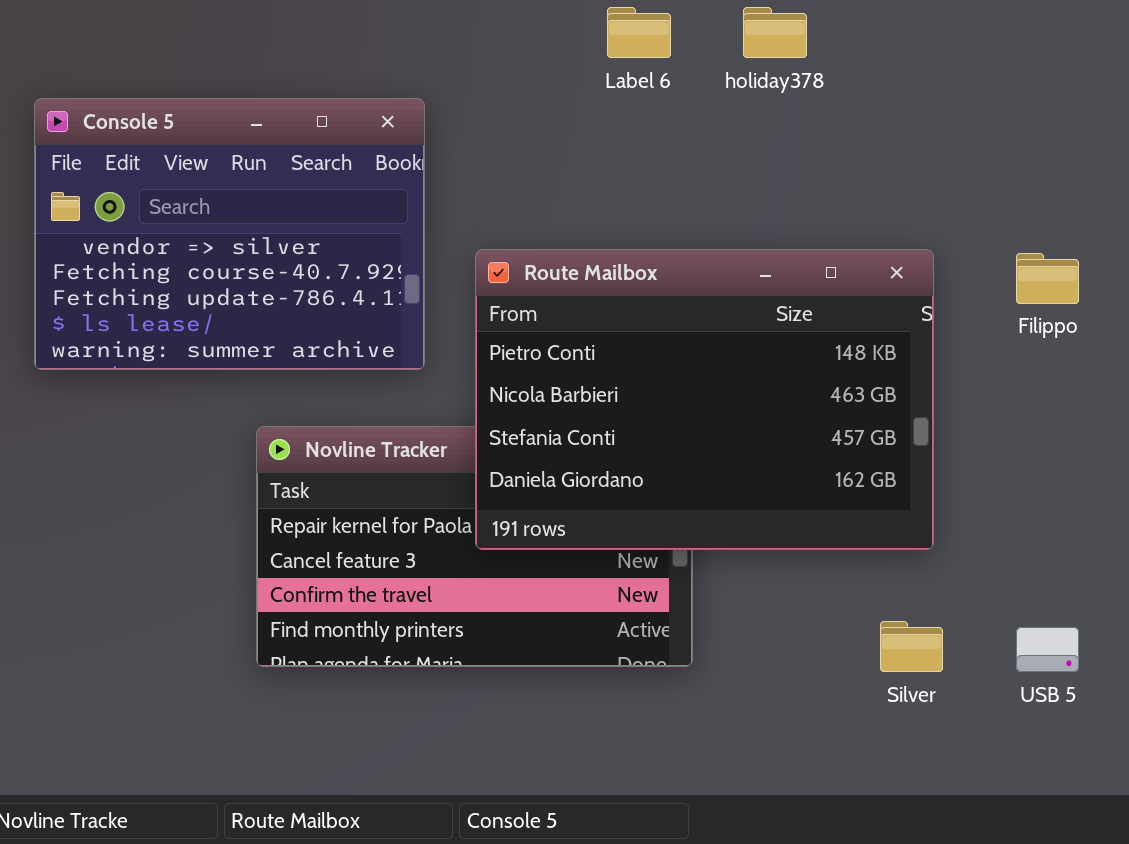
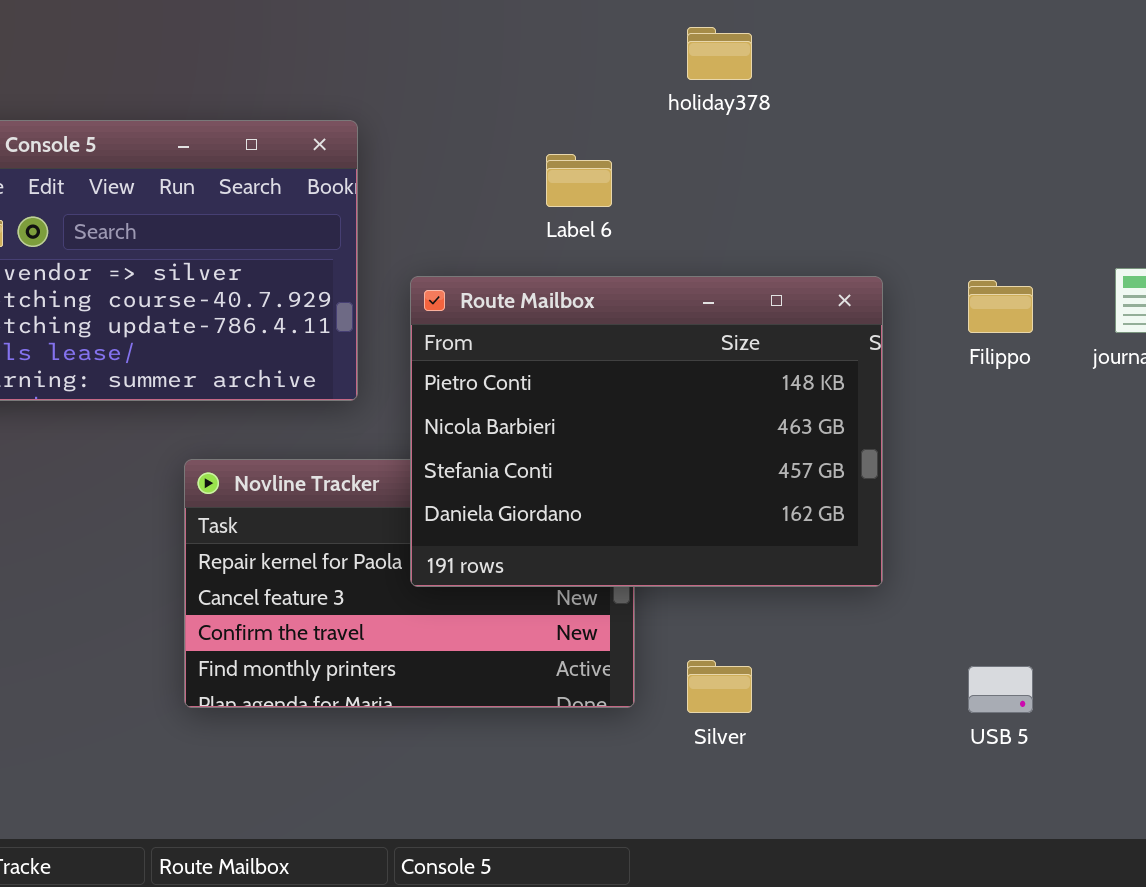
Label 6: [607,7,671,58] -> [546,154,612,207], moved
Silver: [880,621,943,672] -> [687,660,752,713], moved

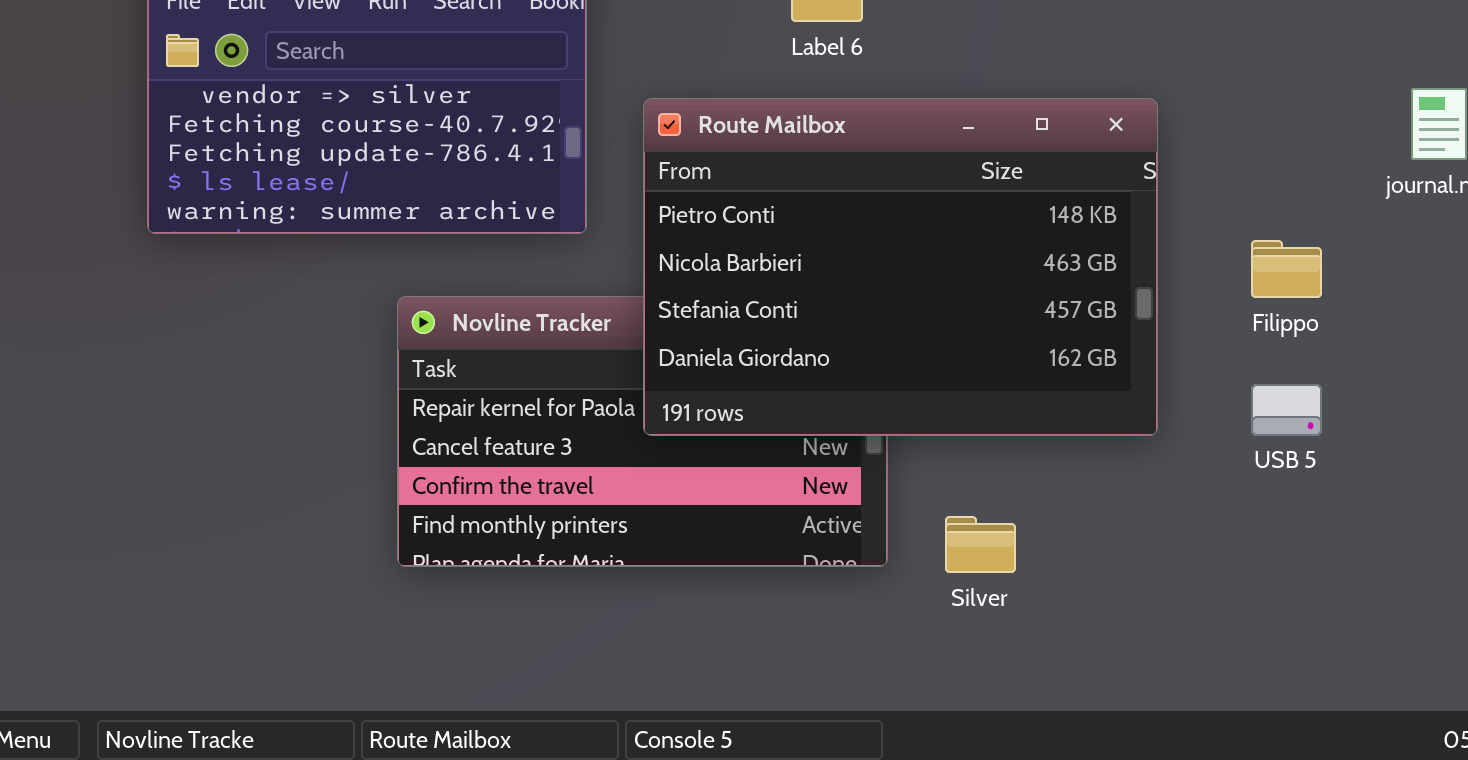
Filippo: [968,280,1033,333] -> [1251,240,1322,298], moved
USB 5: [968,666,1033,713] -> [1251,384,1322,436], moved

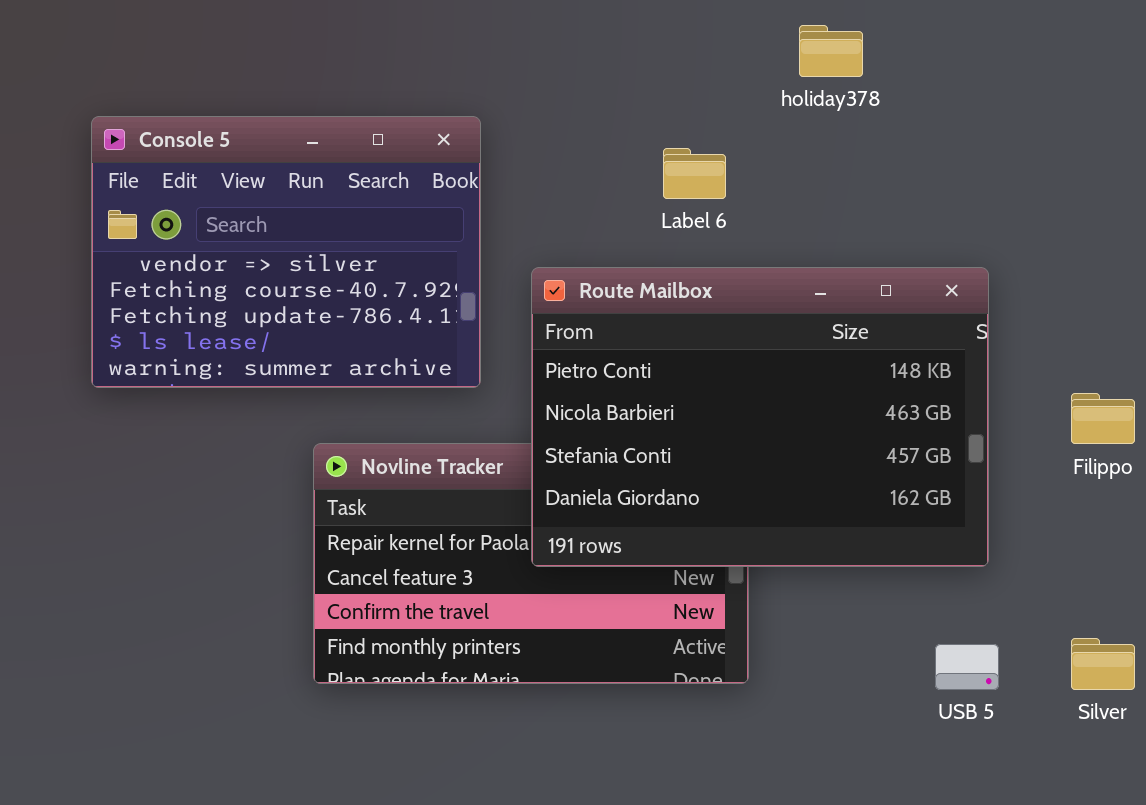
USB 5: [1251,384,1322,436] -> [935,644,999,690], moved
Silver: [945,516,1016,573] -> [1071,638,1135,690], moved

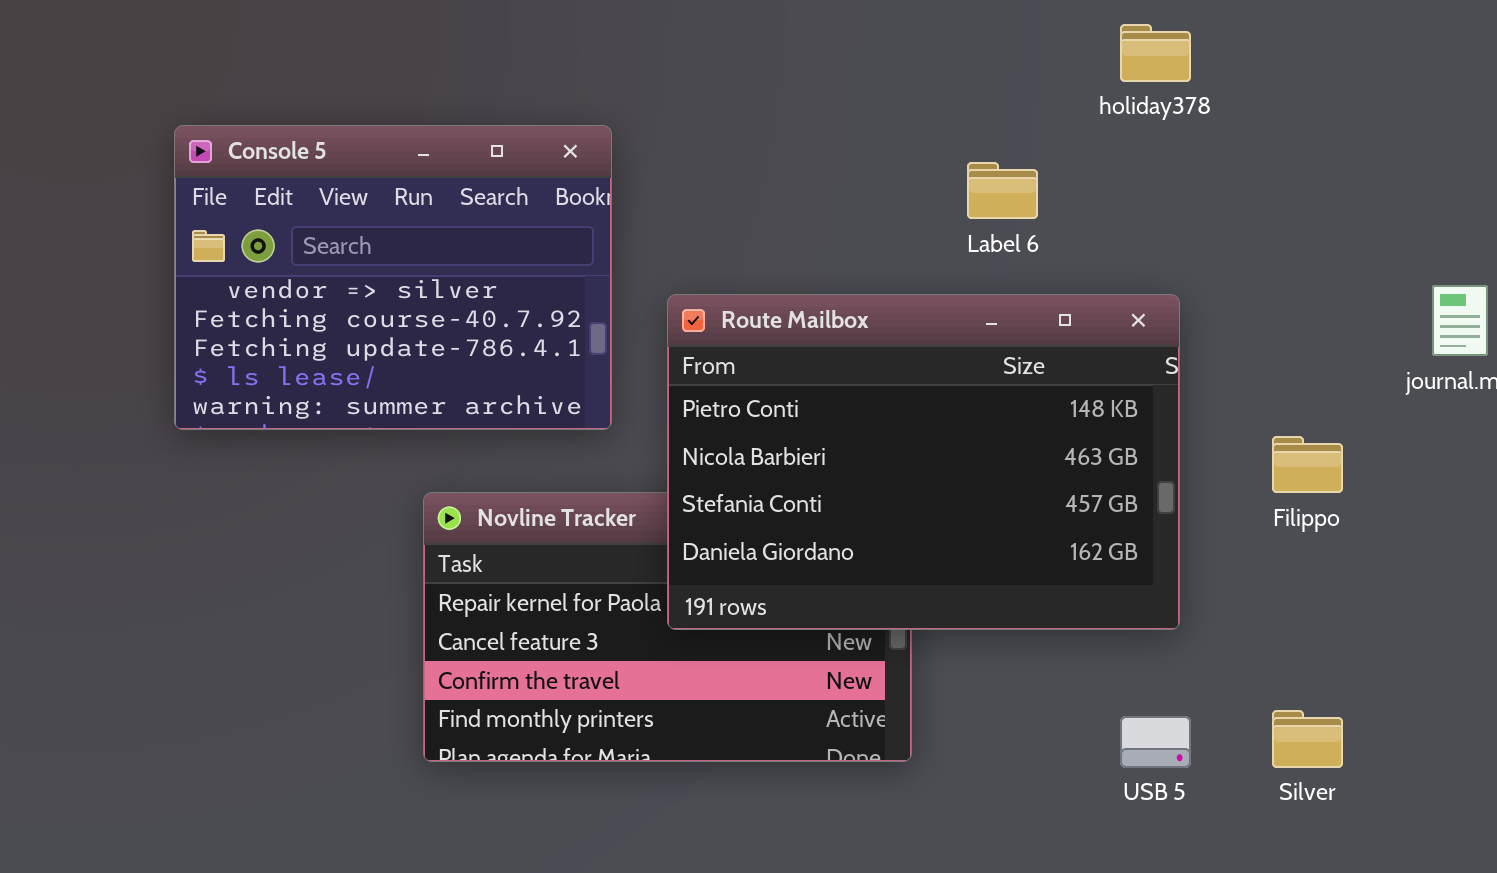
holiday378: [799,25,863,77] -> [1120,24,1191,82], moved
Label 6: [663,148,726,199] -> [967,162,1038,219], moved

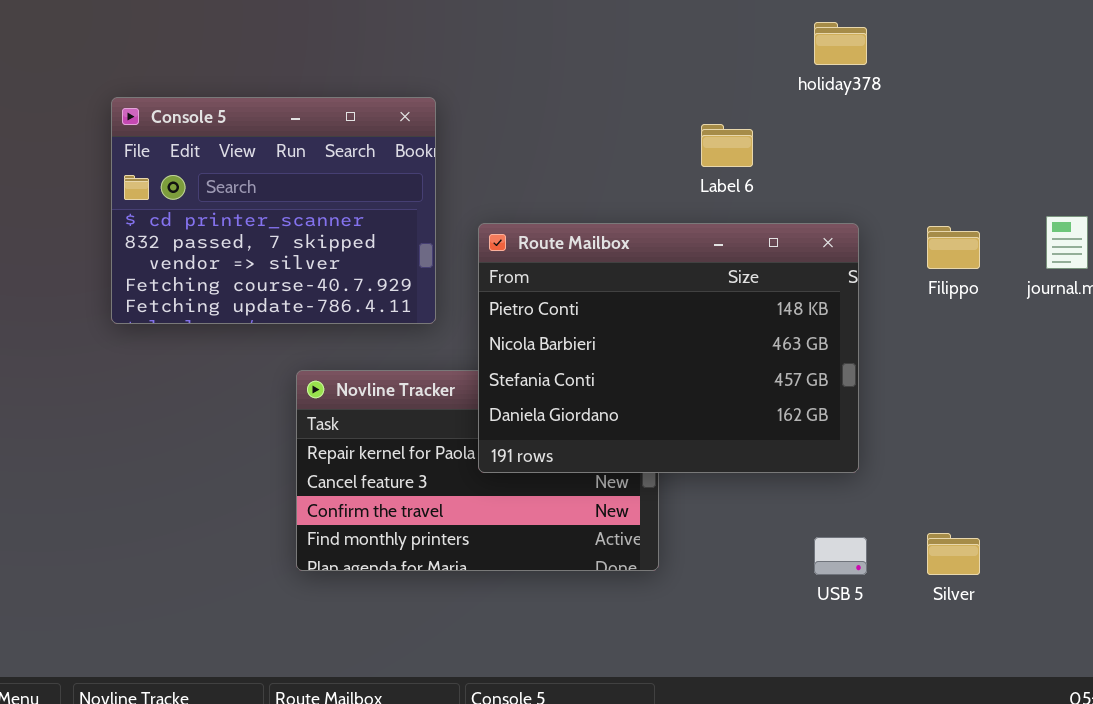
Console 5: [174,125,612,430] -> [111,97,436,324], scrolled up 2 rows
Filippo: [1272,436,1343,493] -> [927,226,980,269], moved

